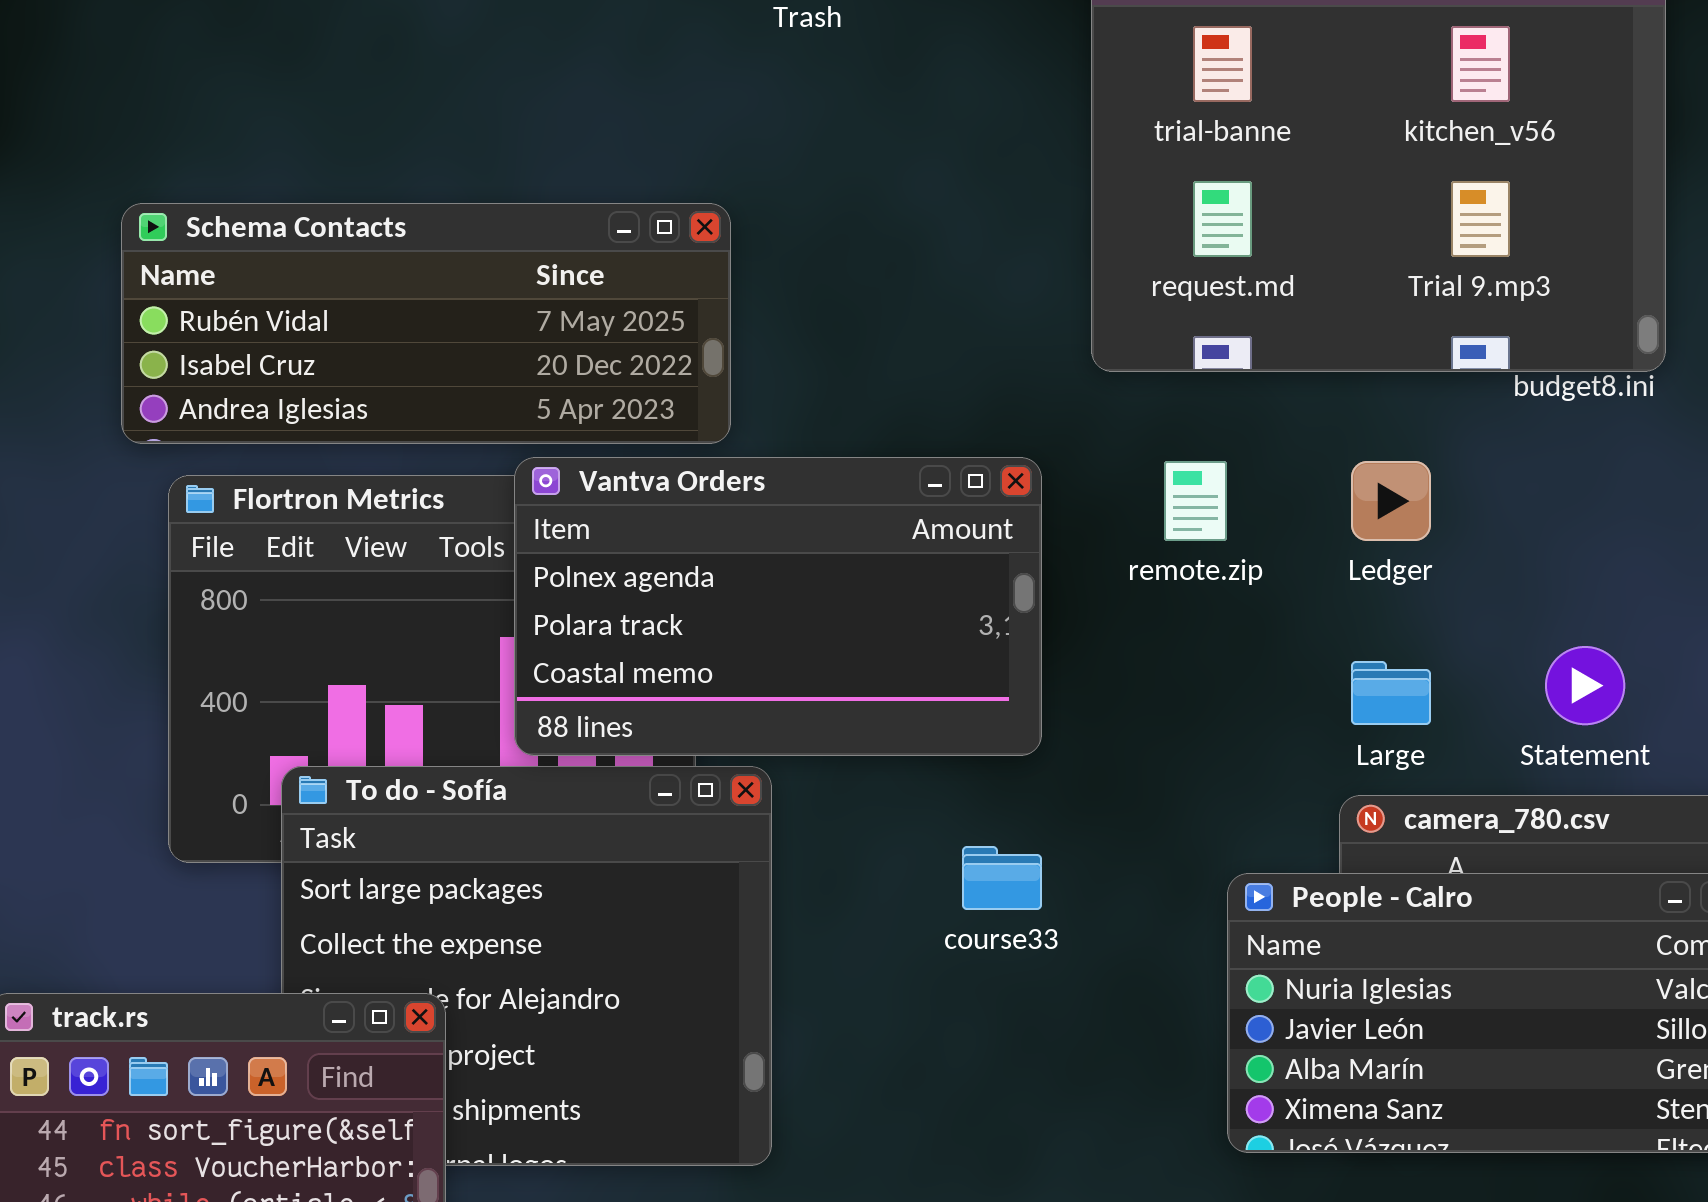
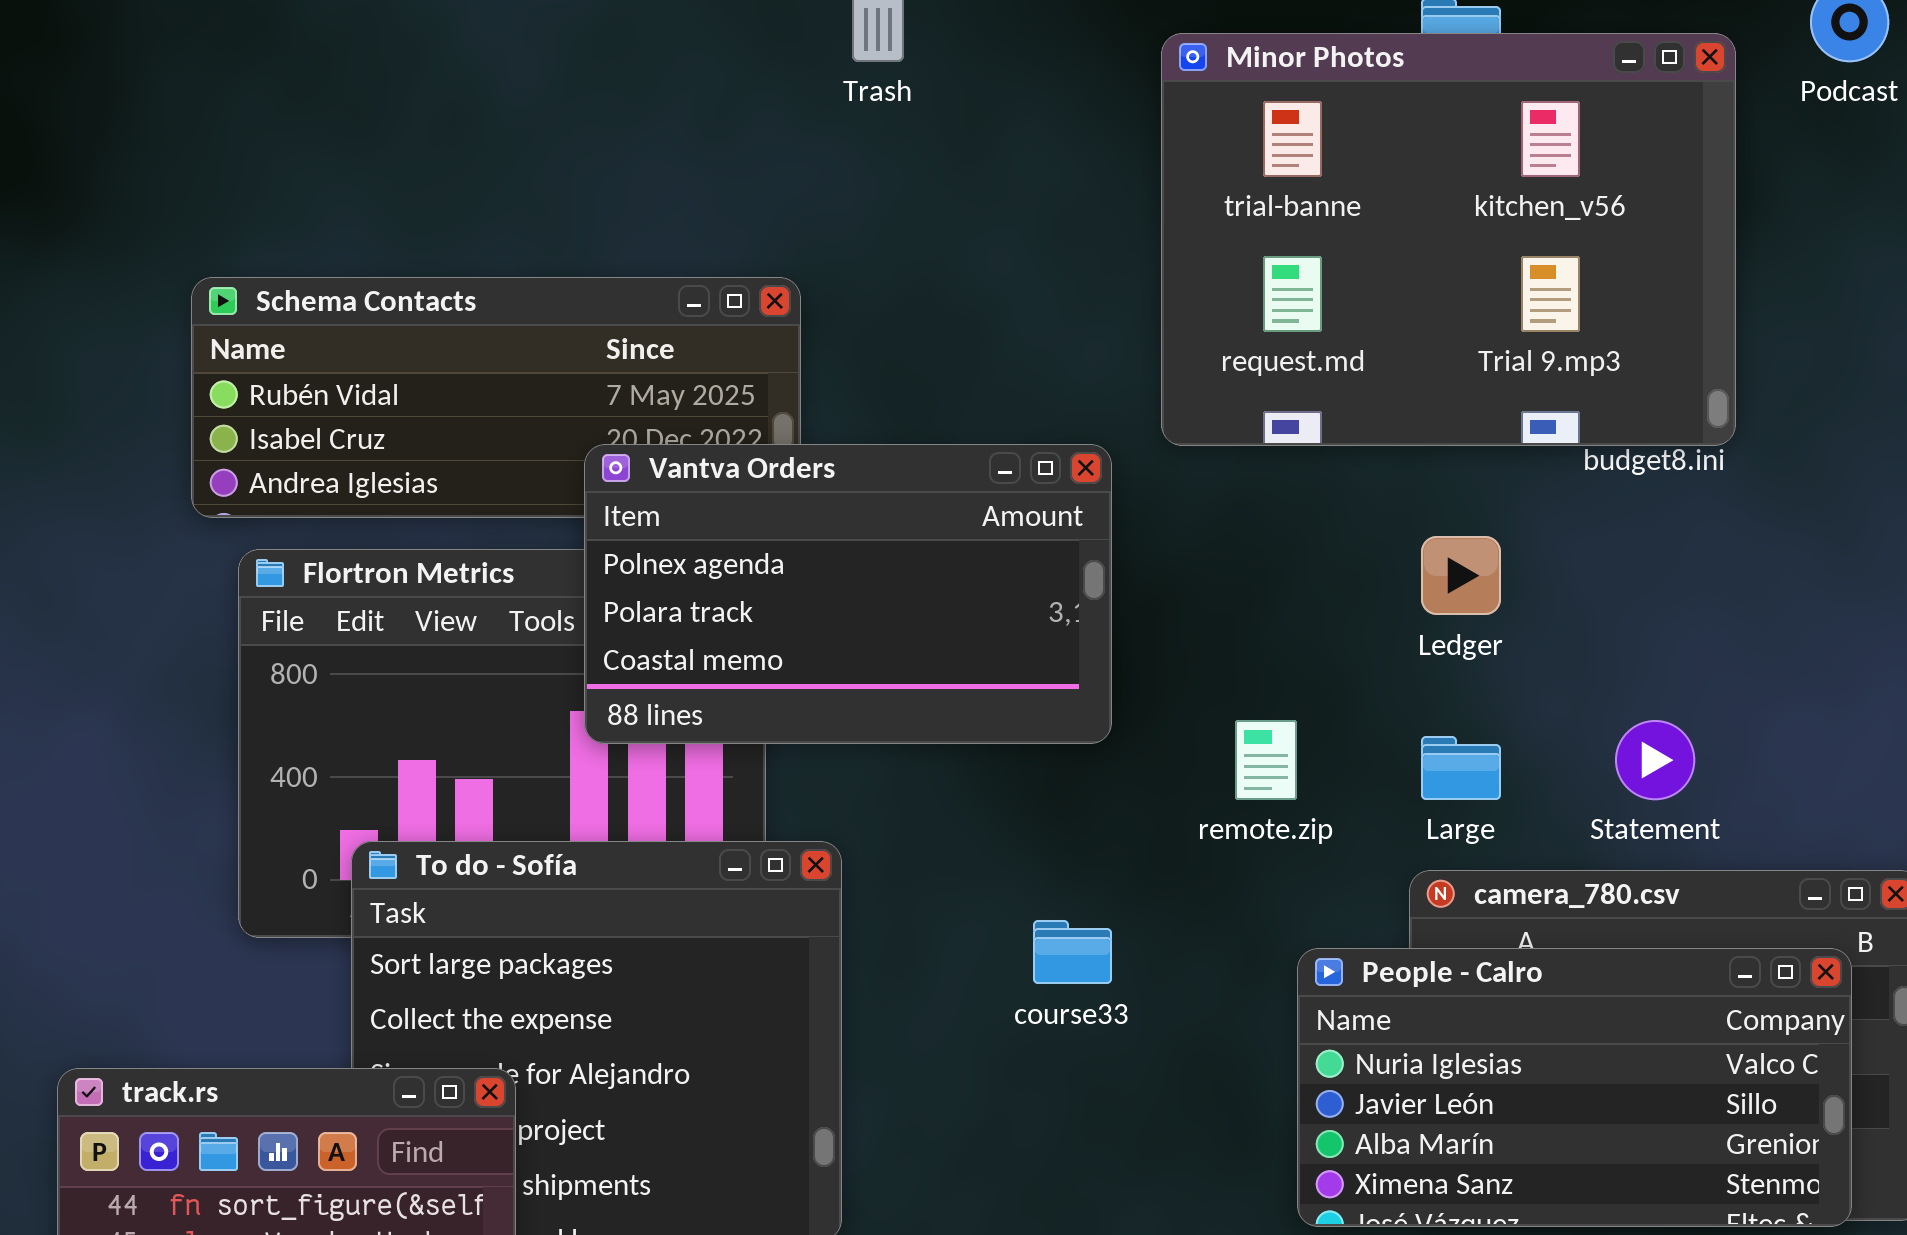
Vantva Orders: [514,457,1042,756] -> [584,444,1112,744], moved
remote.zip: [1164,461,1227,541] -> [1235,720,1297,800], moved

